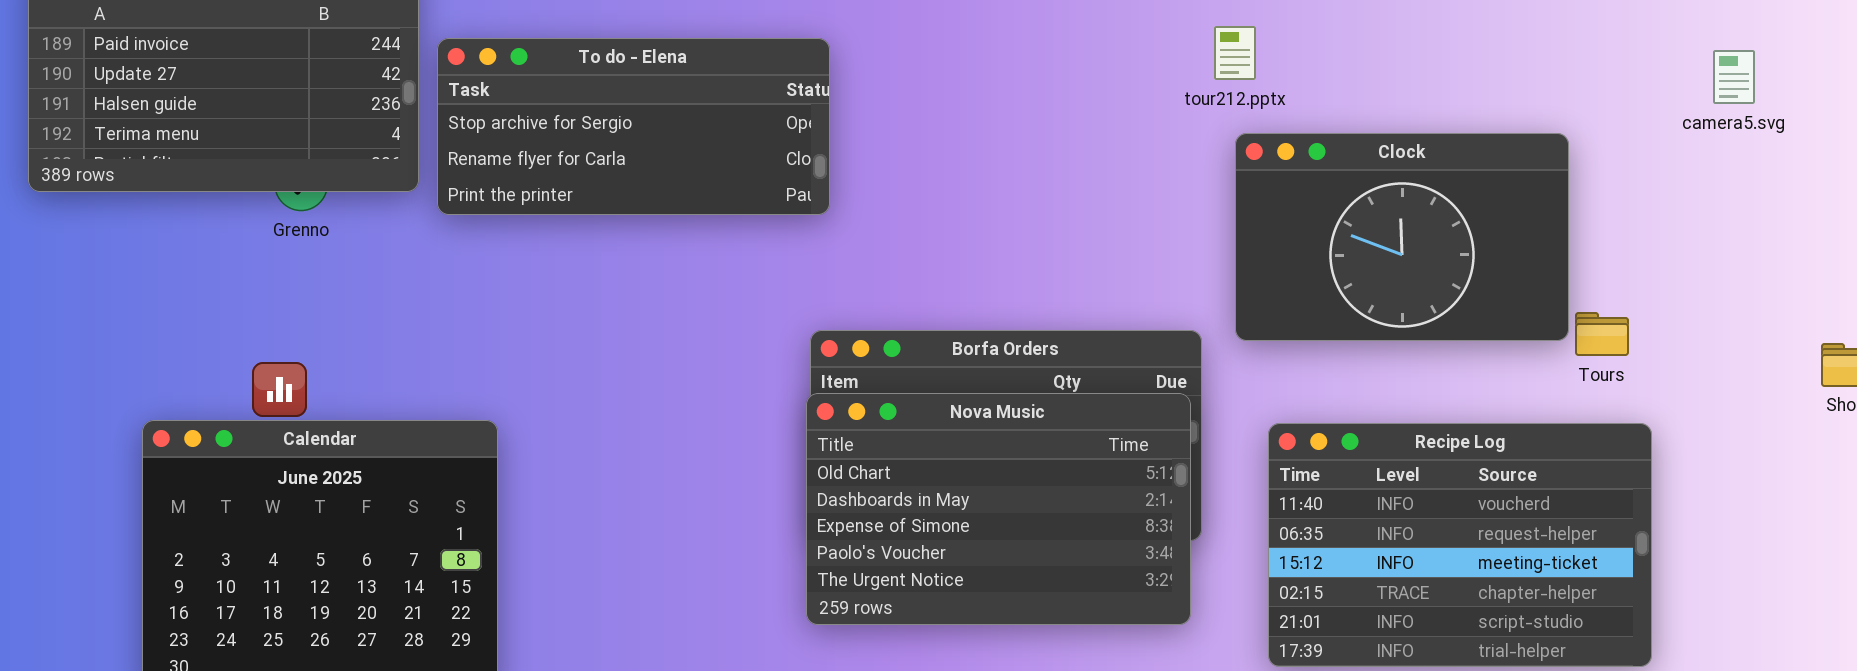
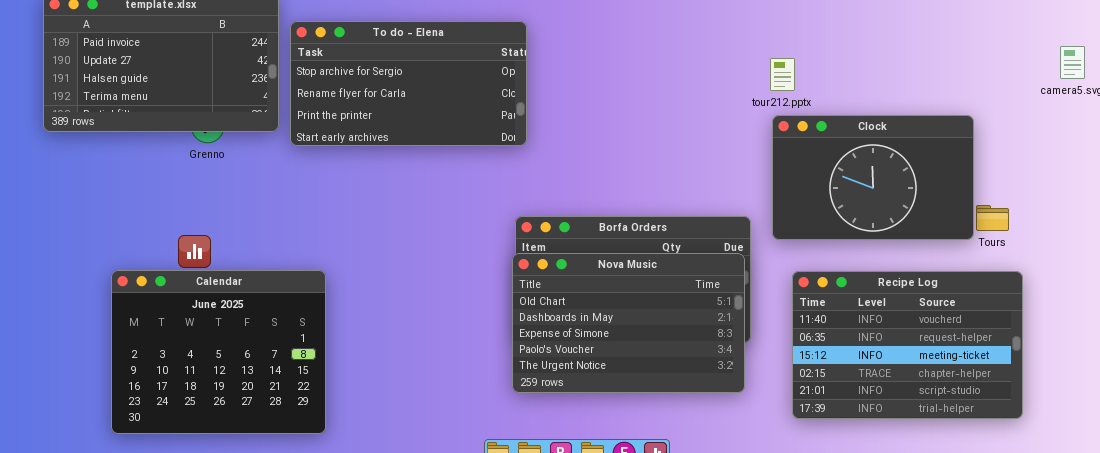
tour212.pptx: [1214,26,1256,80] -> [770,58,795,91], moved
To do - Elena: [437,38,830,215] -> [290,21,527,146], resized
Clock: [1235,133,1569,341] -> [772,115,974,240], moved

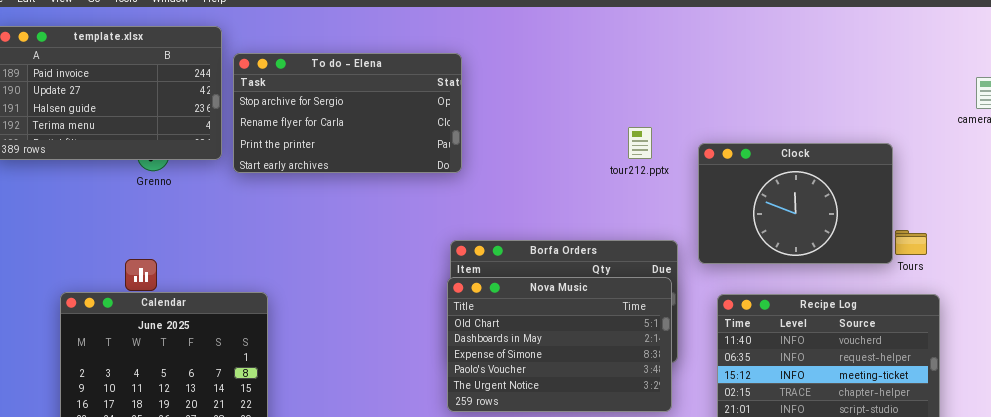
tour212.pptx: [770,58,795,91] -> [628,127,652,159], moved

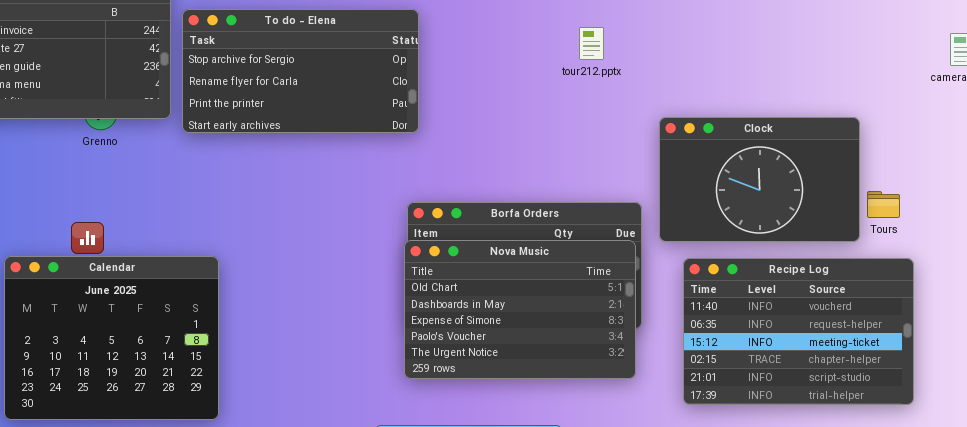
tour212.pptx: [628,127,652,159] -> [579,27,604,60], moved
Clock: [698,143,893,264] -> [659,117,860,242], moved

